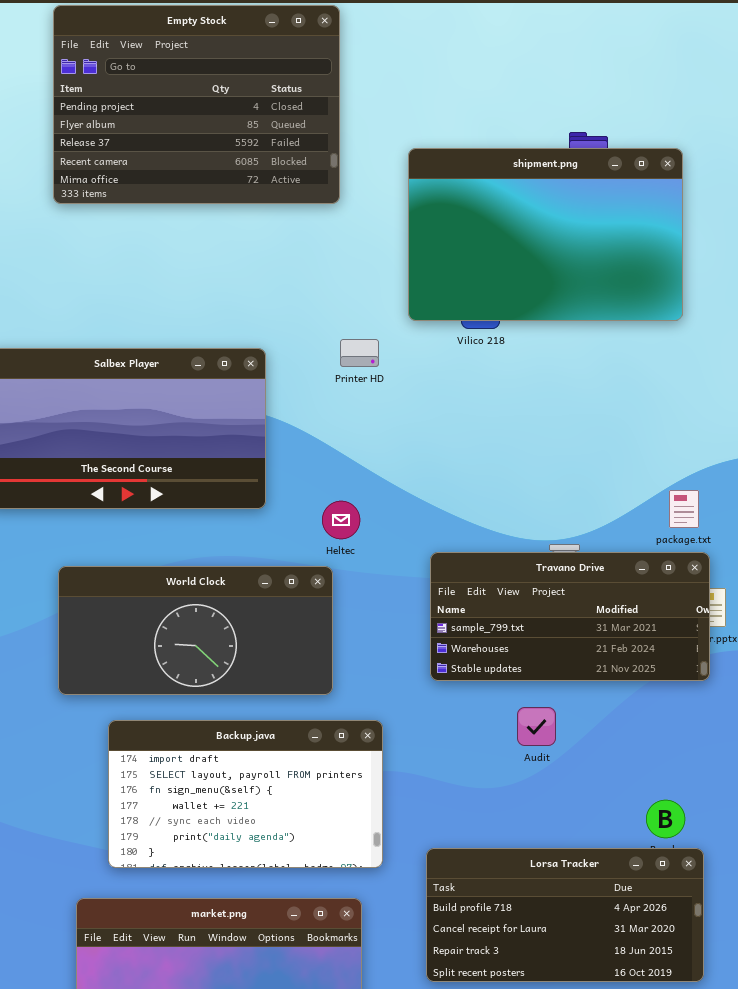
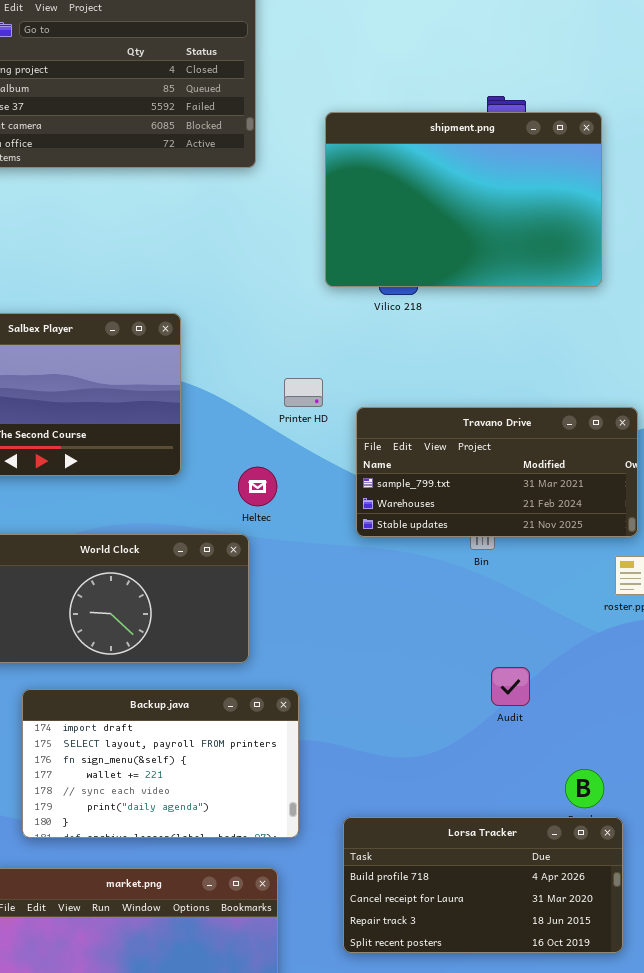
Printer HD: [340,339,379,367] -> [284,378,323,407], moved
Travano Drive: [430,552,710,681] -> [356,407,638,537], moved
Audit: [517,707,556,746] -> [491,667,530,706], moved

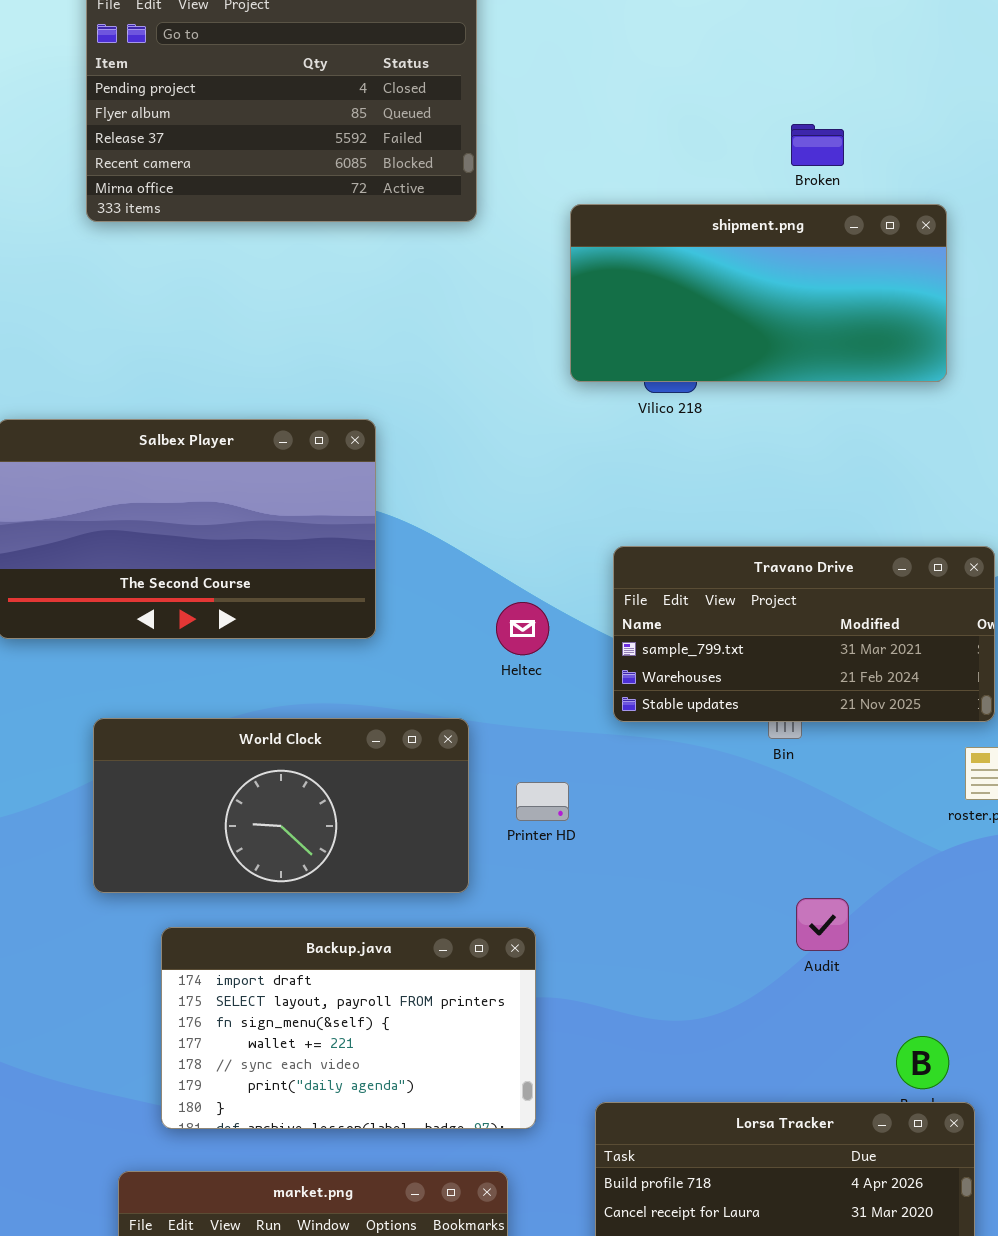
shipment.png: [325,112,602,287] -> [570,204,947,382], resized
Printer HD: [284,378,323,407] -> [516,782,569,821], moved
Heltec: [238,467,277,506] -> [496,602,549,655], moved

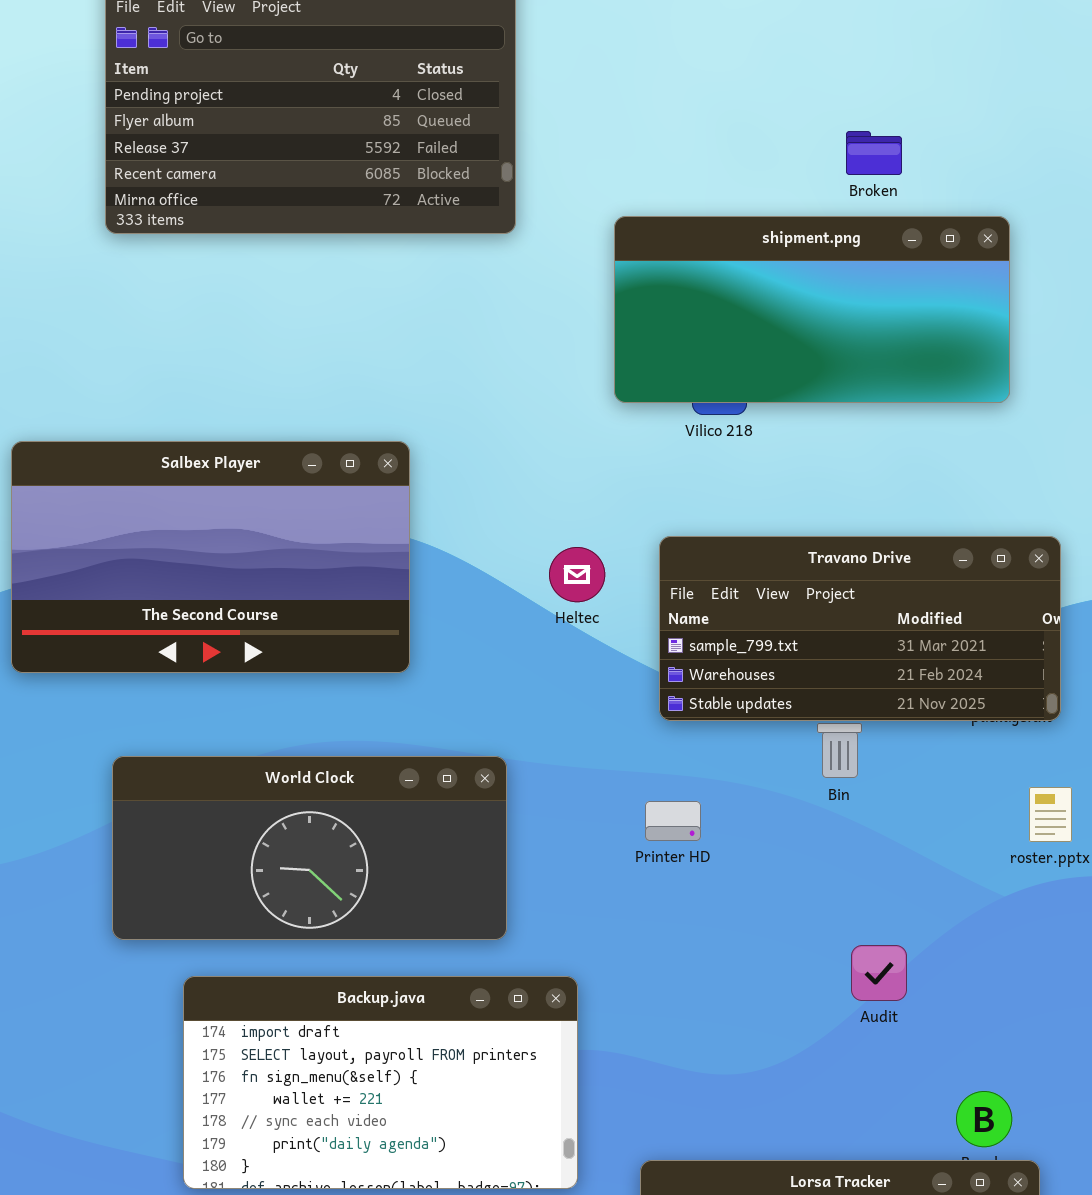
Travano Drive: [613,546,995,722] -> [659,536,1061,721], moved
Heltec: [496,602,549,655] -> [549,547,605,602], moved
Printer HD: [516,782,569,821] -> [645,801,701,841], moved

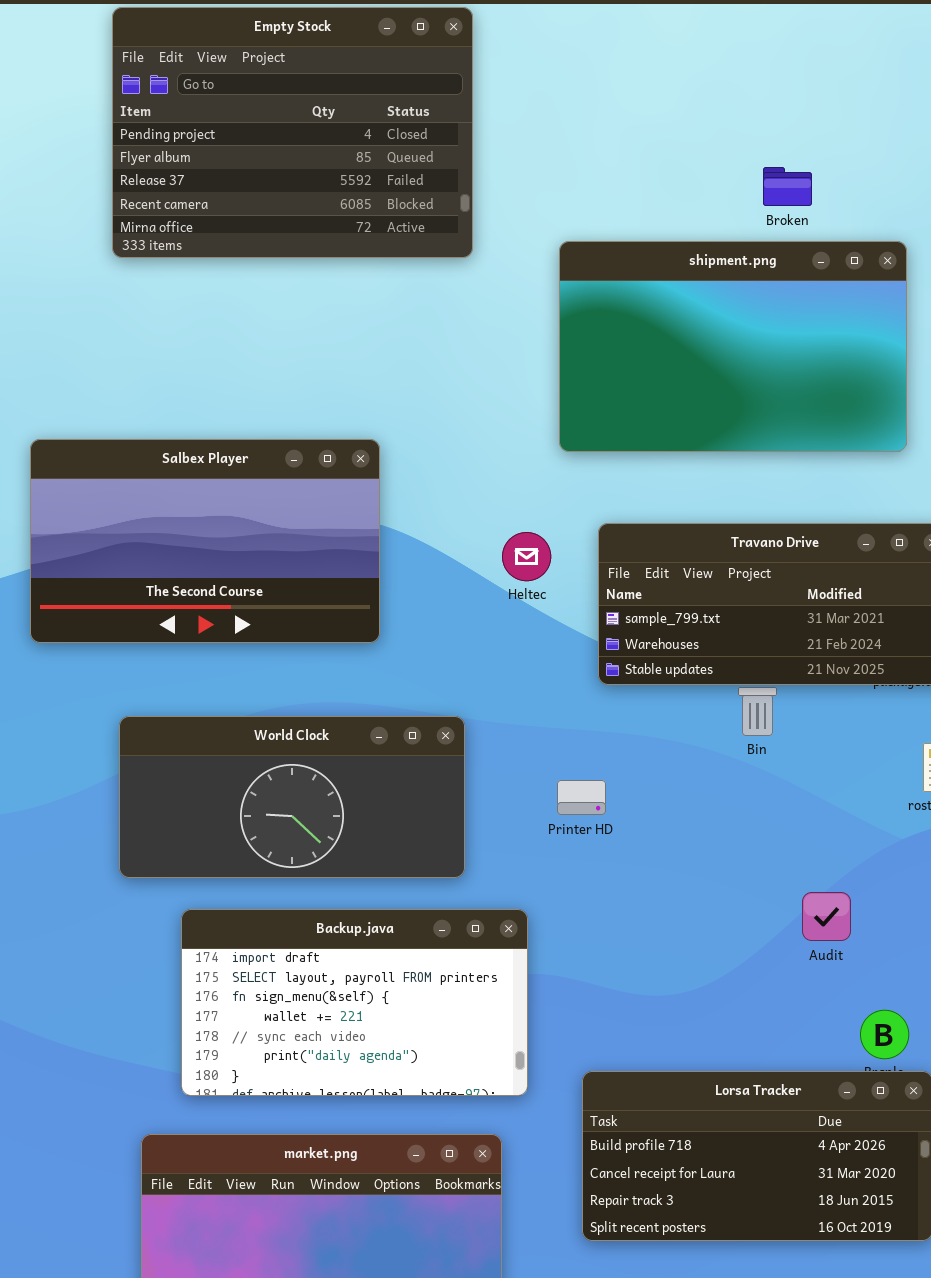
shipment.png: [614,216,1010,403] -> [559,241,907,452], resized
Printer HD: [645,801,701,841] -> [557,780,606,815], moved
Audit: [851,945,907,1001] -> [802,892,851,941], moved

